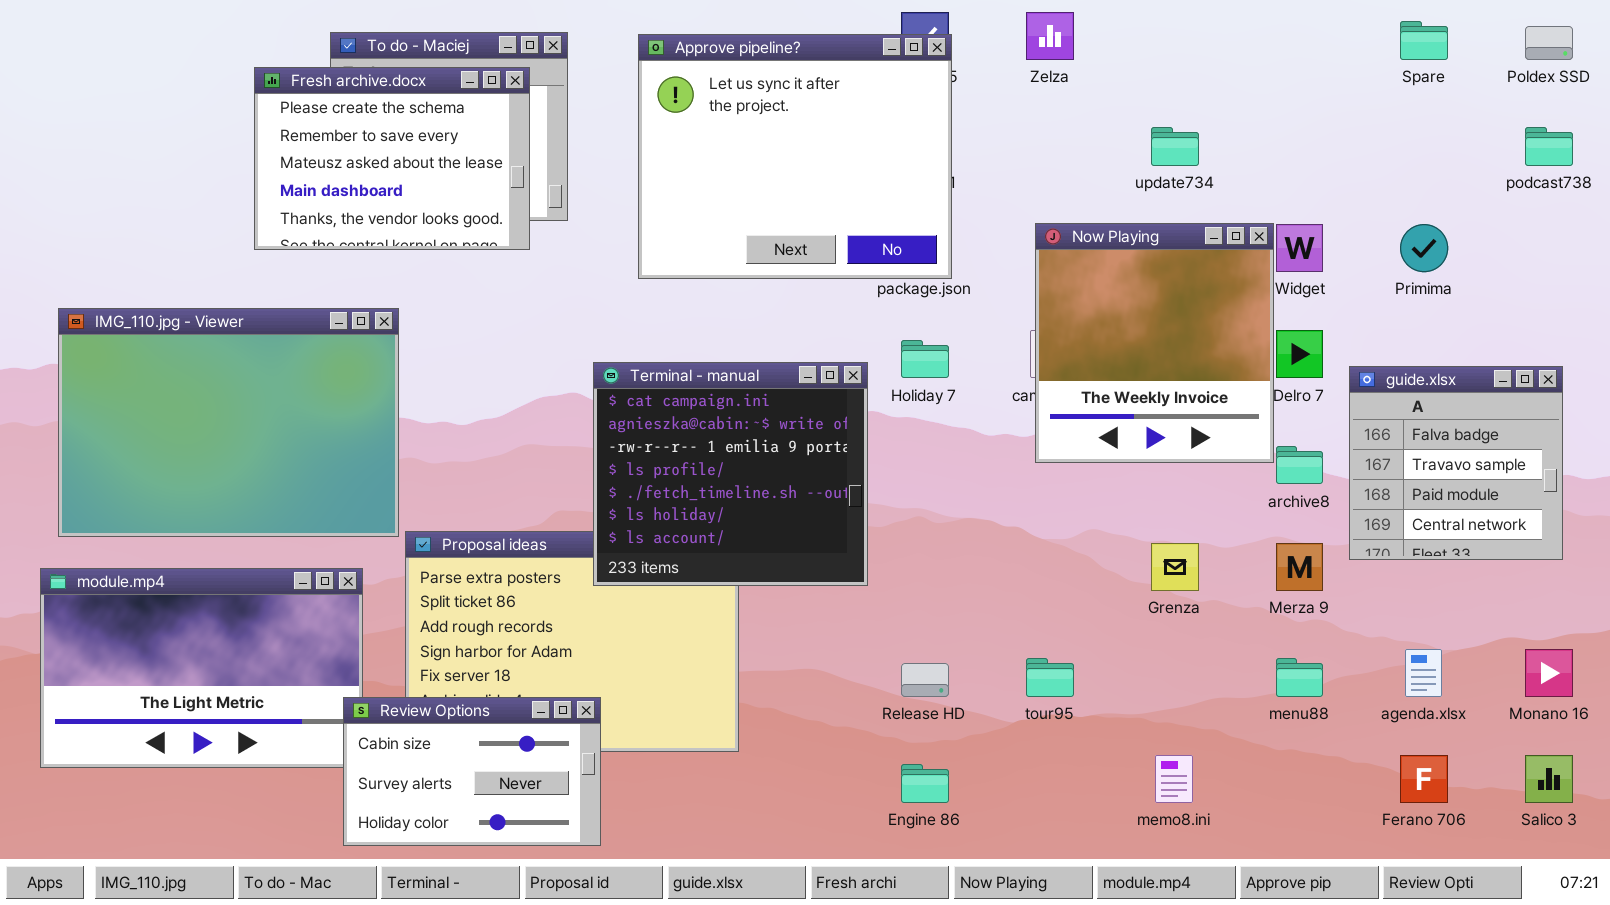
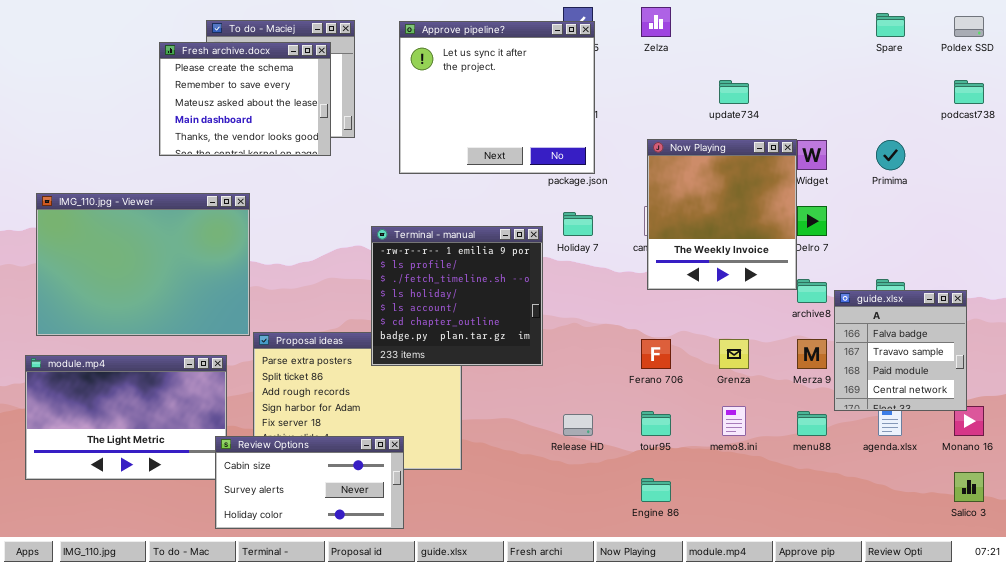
Terminal - manual: [593,362,868,586] -> [371,226,543,366], scrolled down 2 rows
guide.xlsx: [1349,366,1563,560] -> [834,290,967,411], moved
Review Options: [343,697,601,846] -> [215,436,404,529], resized
memo8.ini: [1155,755,1193,803] -> [722,406,746,436], moved
Ferano 706: [1400,755,1448,803] -> [641,339,671,369], moved
Engine 86: [901,764,949,803] -> [641,478,671,502], moved

